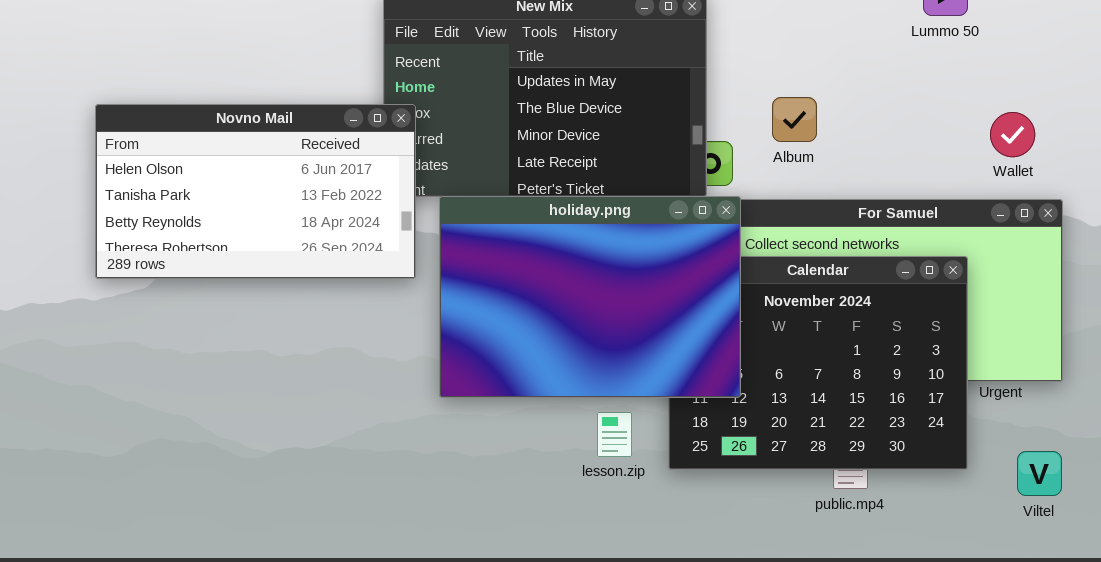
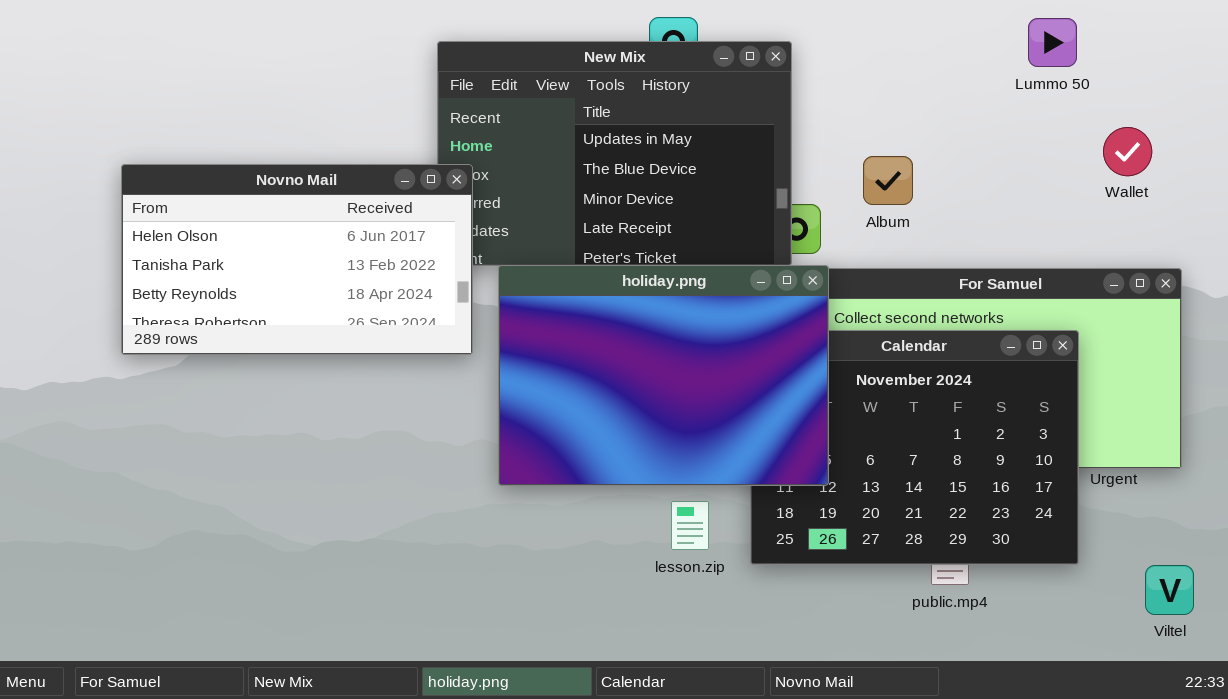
Wallet: [990,112,1035,157] -> [1103,127,1152,176], moved
Viltel: [1017,451,1062,496] -> [1145,565,1194,615], moved

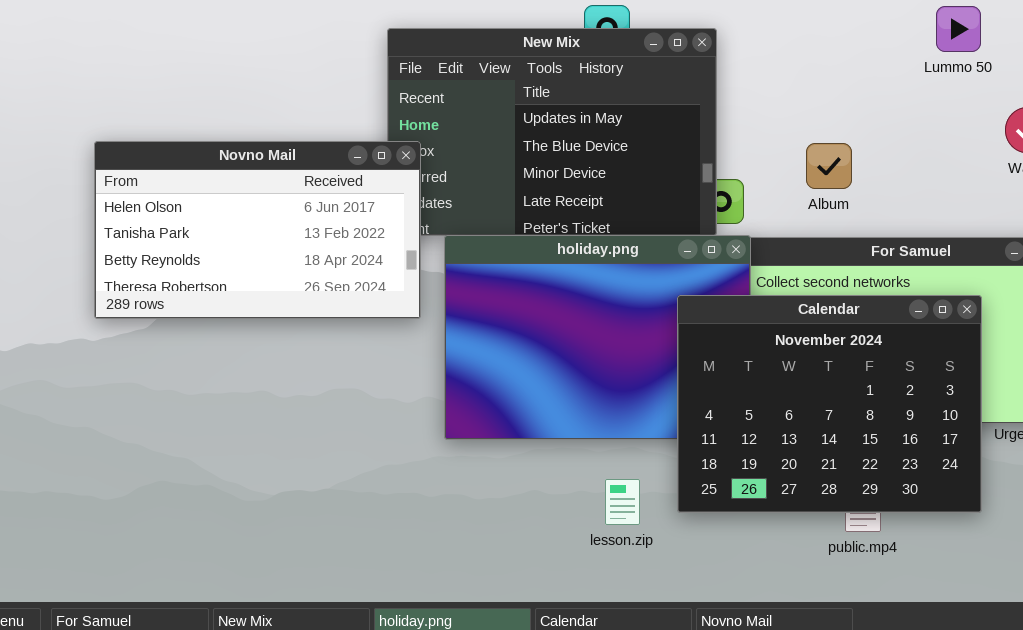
Album: [863,156,913,205] -> [806,143,852,189], moved
Calendar: [750,330,1079,565] -> [677,295,982,513], raised
lesson.zip: [671,501,709,550] -> [605,479,640,525], moved

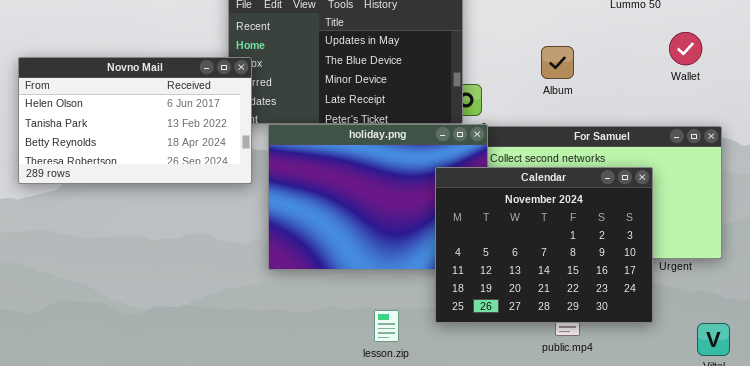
Album: [806,143,852,189] -> [541,46,574,79], moved
lesson.zip: [605,479,640,525] -> [374,310,399,342], moved

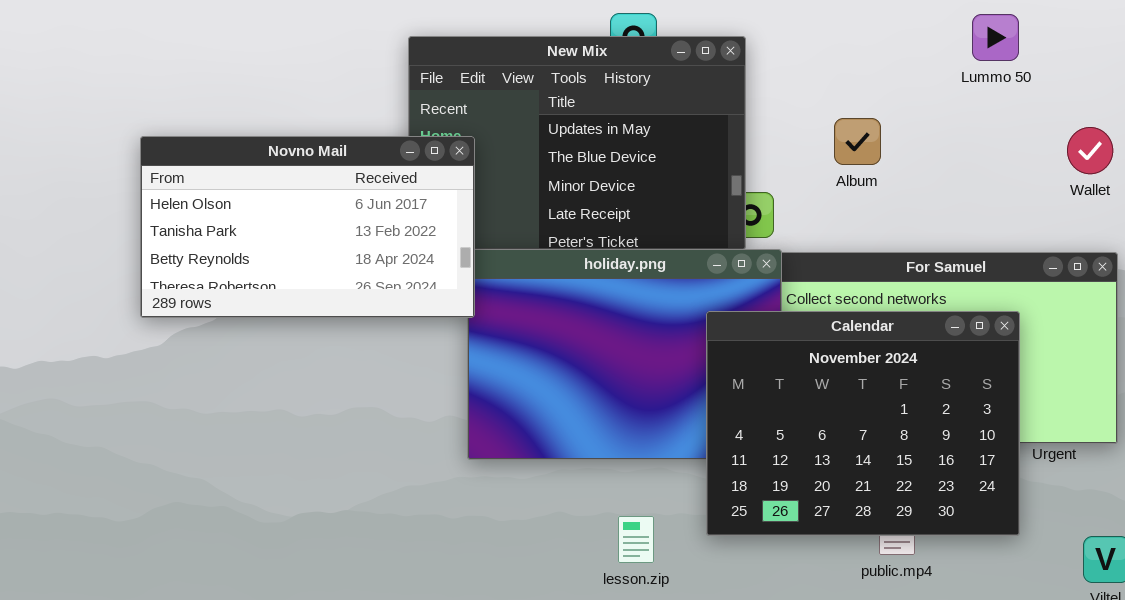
Wallet: [669,32,702,65] -> [1067,127,1113,174], moved
Album: [541,46,574,79] -> [834,118,881,165], moved
Novno Mail: [18,57,252,184] -> [140,136,475,318], moved

